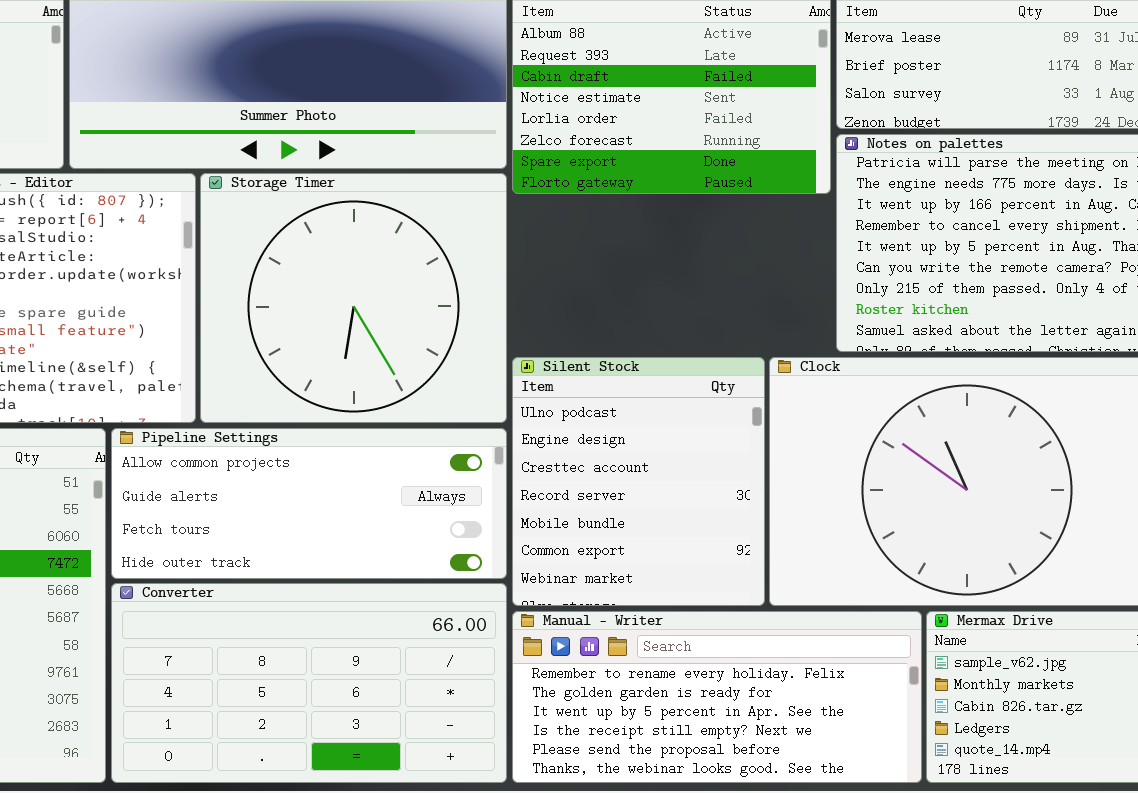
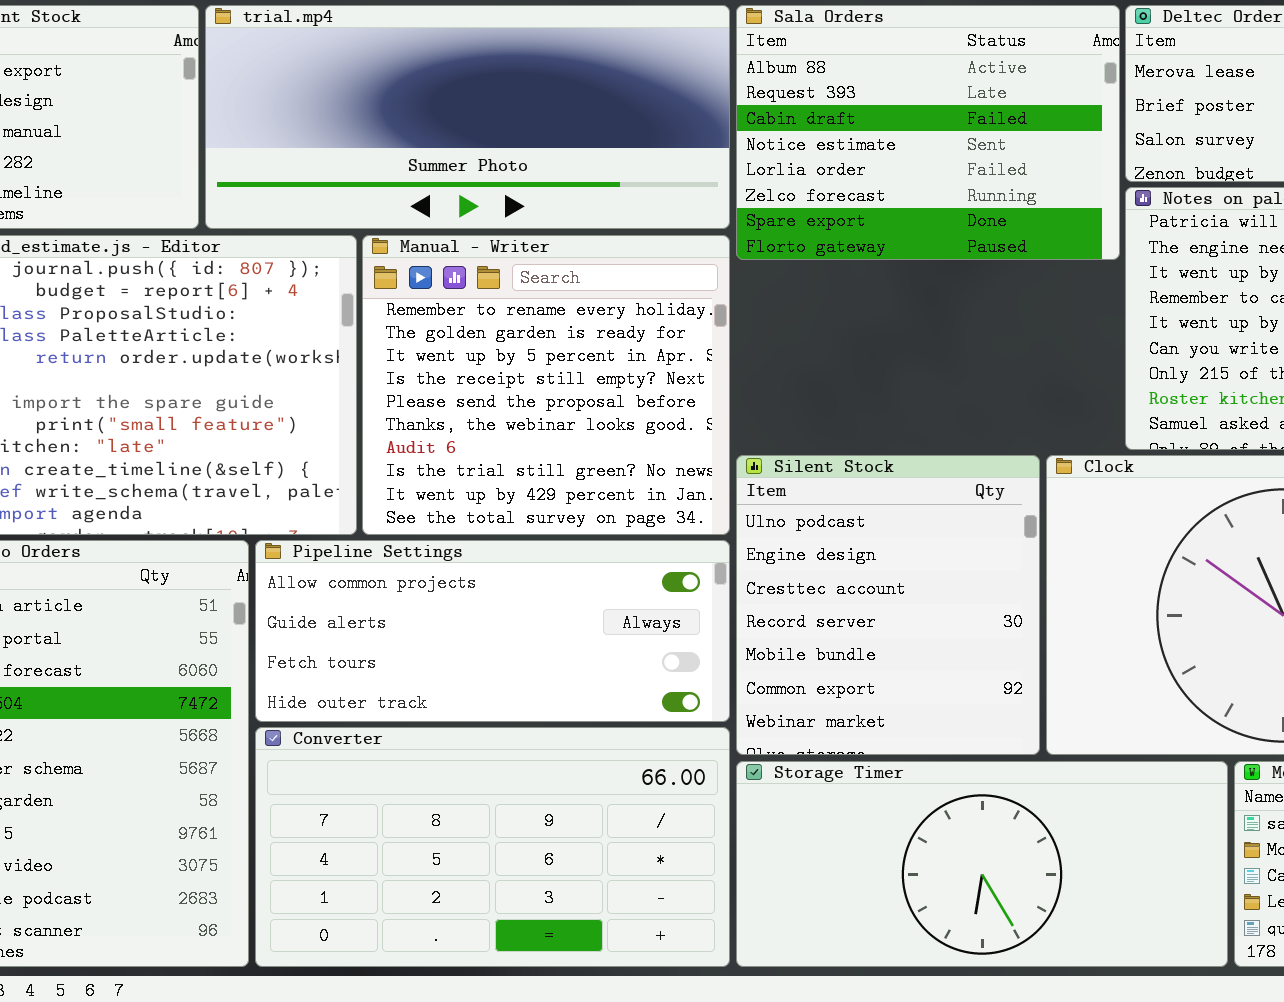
Storage Timer: [200,173,507,423] -> [736,761,1228,967], moved, resized
Manual - Writer: [512,611,922,783] -> [362,235,730,535], moved, resized

